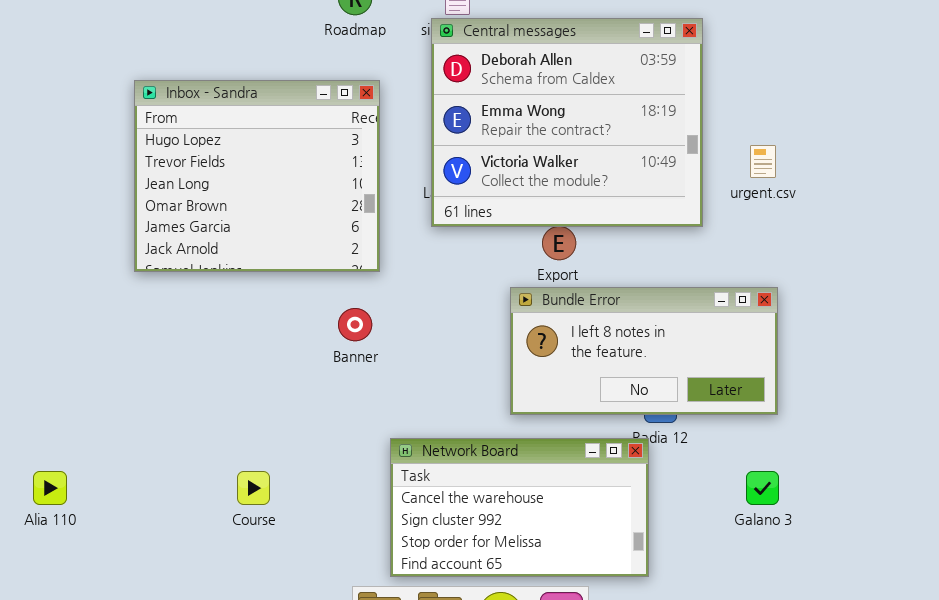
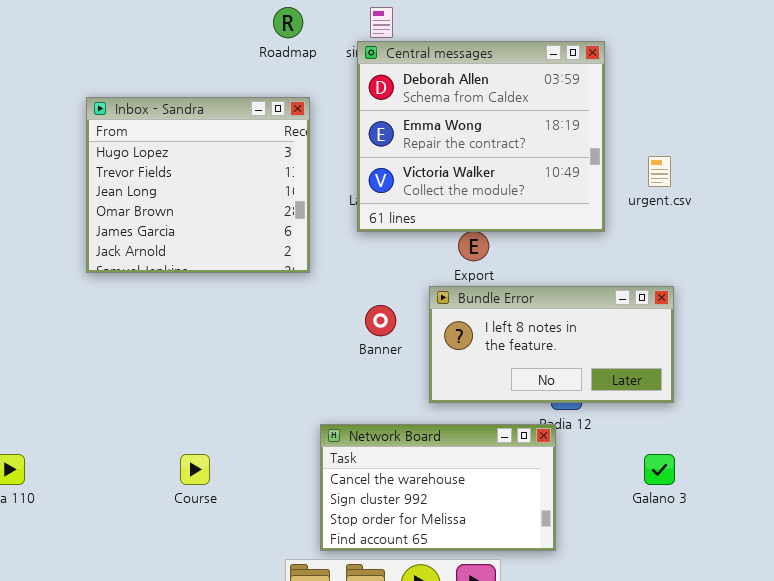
Banner: [338,308,372,341] -> [365,305,396,336], moved

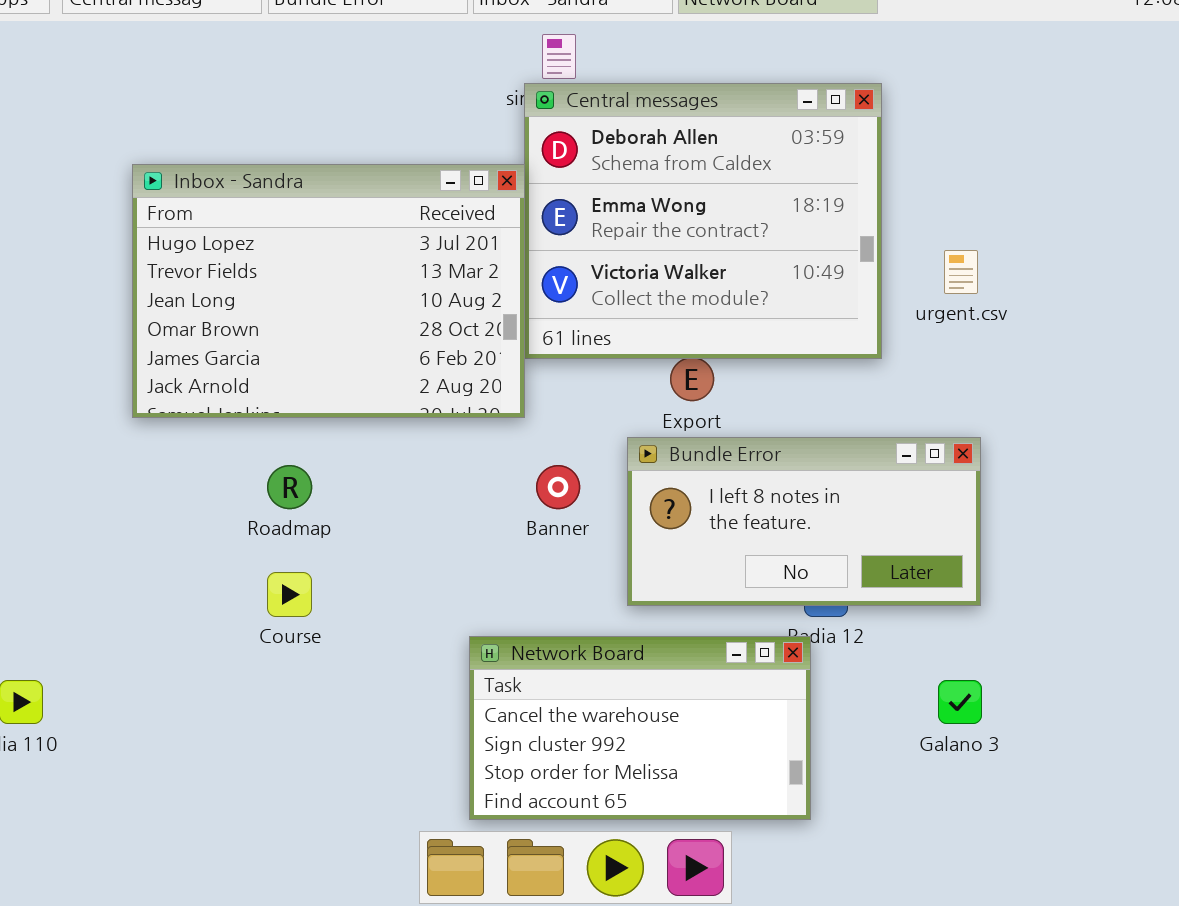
Roadmap: [273,7,303,38] -> [267,465,312,509], moved
Inbox - Sandra: [86,97,310,273] -> [132,164,525,418], resized
Course: [180,454,210,485] -> [267,572,312,617], moved

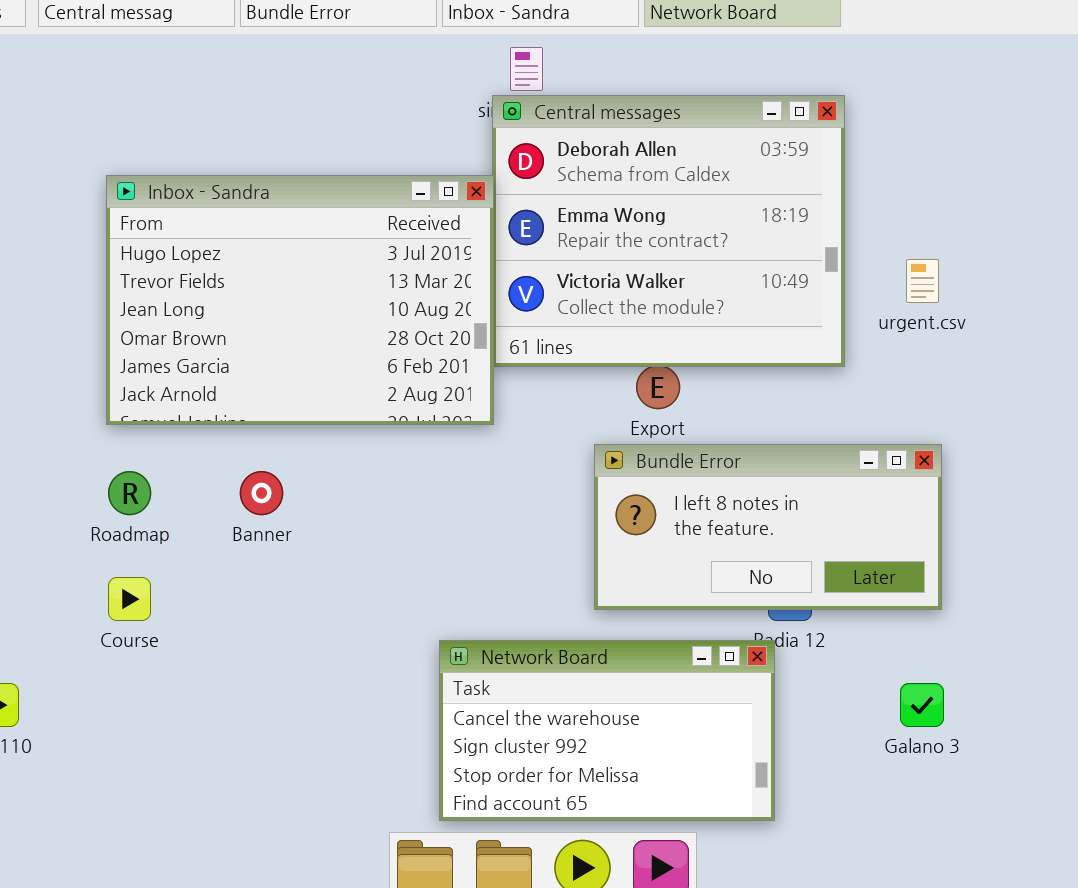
Roadmap: [267,465,312,509] -> [108,471,151,515], moved
Banner: [536,465,580,509] -> [240,471,283,515], moved
Course: [267,572,312,617] -> [108,577,151,621], moved

